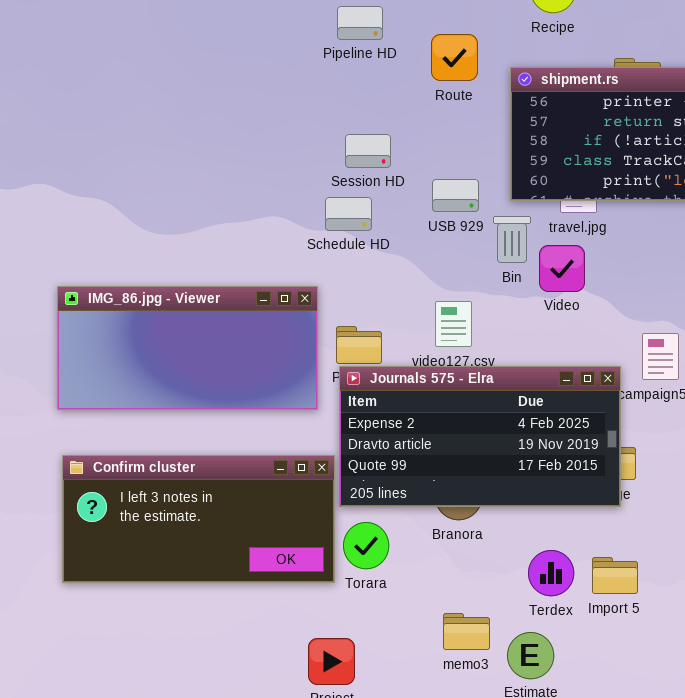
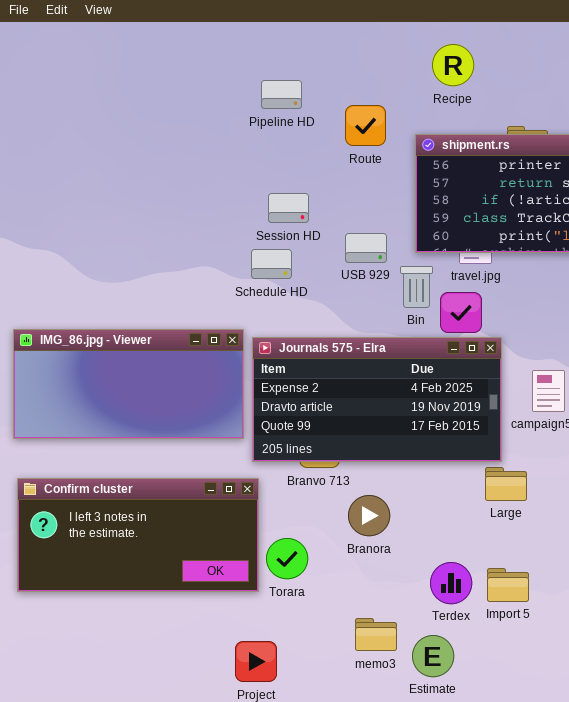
Journals 575 - Elra: [339,366,621,507] -> [252,337,502,462], moved

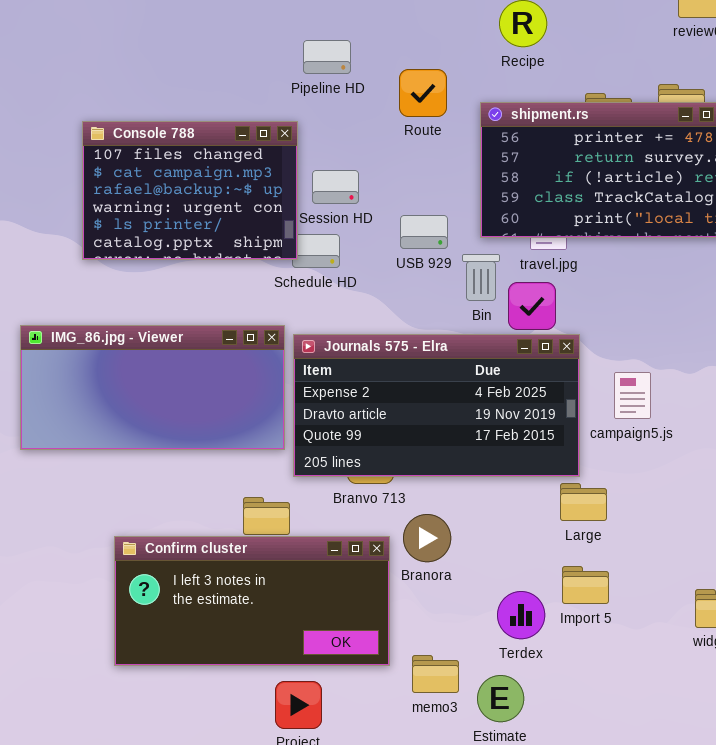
Console 788: none -> [82,121,298,260], opened
Confirm cluster: [17,478,259,592] -> [114,536,390,666], moved
Import 5: [487,568,529,602] -> [562,566,609,604], moved

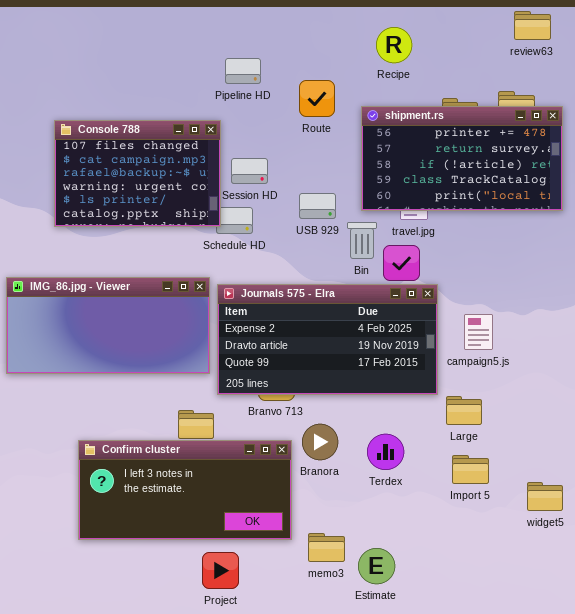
Large: [560,483,607,521] -> [446,396,482,425], moved
Import 5: [562,566,609,604] -> [452,455,489,484], moved
Terdex: [497,591,545,639] -> [367,434,404,470], moved

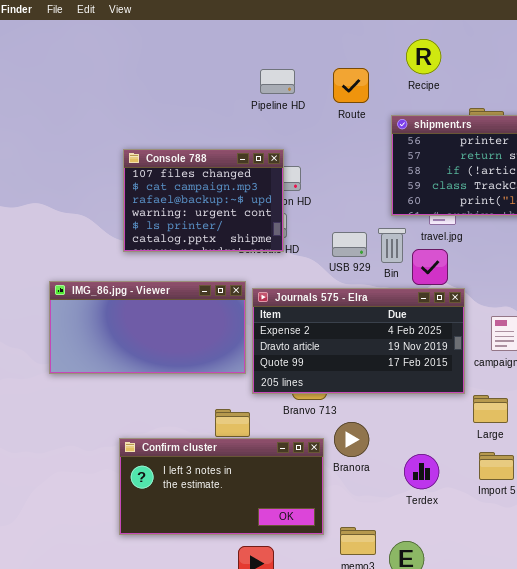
Route: [299,80,335,117] -> [333,68,369,103], moved
Console 788: [54,120,221,227] -> [123,149,284,252], moved
USB 929: [299,193,336,219] -> [332,232,367,257], moved
Terdex: [367,434,404,470] -> [404,454,439,489], moved

